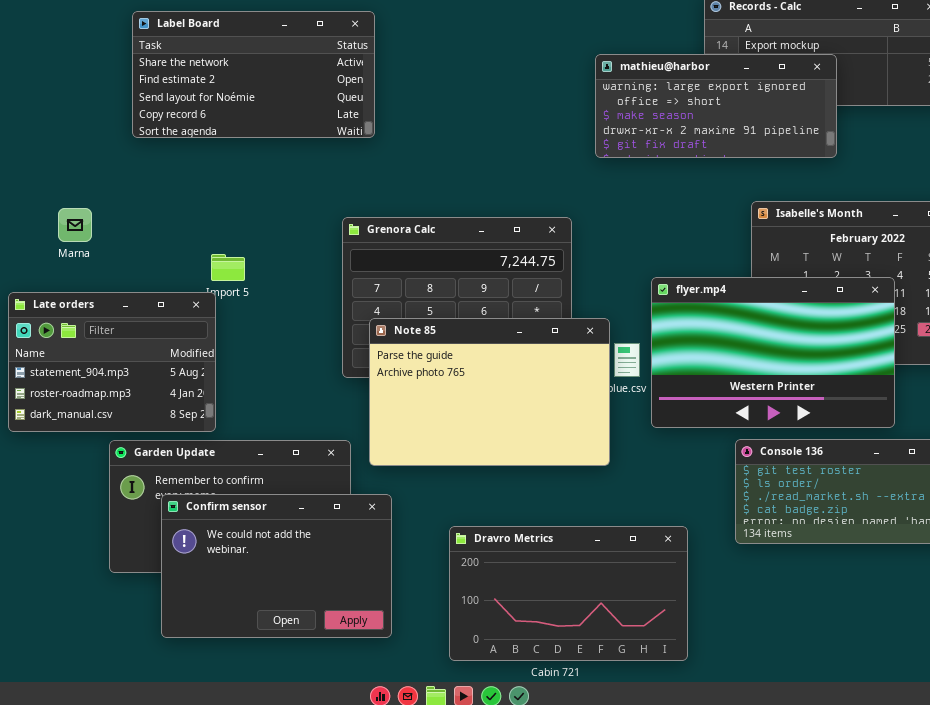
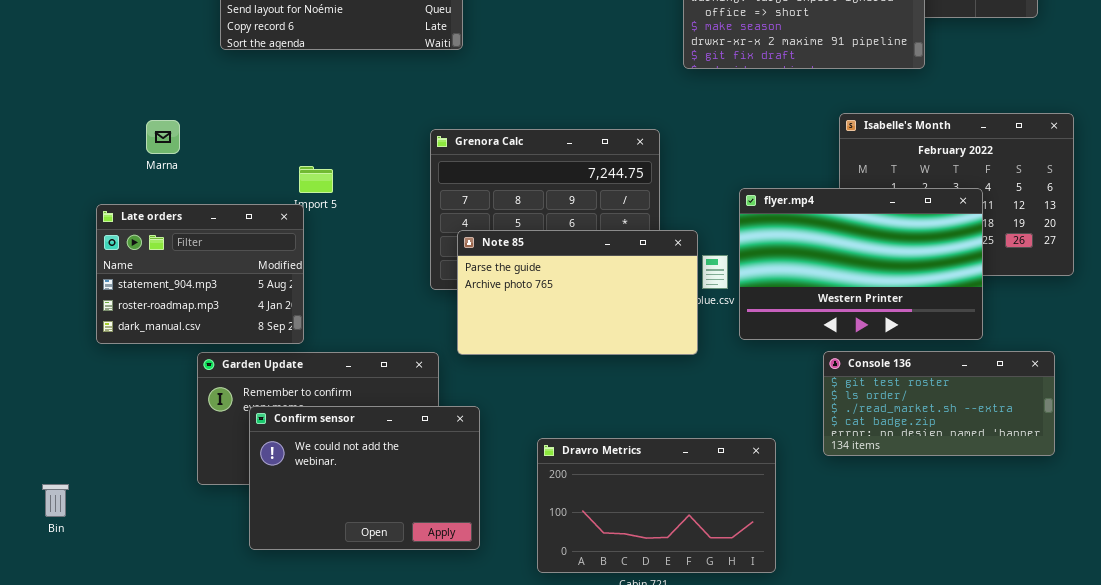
Note 85: [369,318,610,466] -> [457,230,698,355], resized

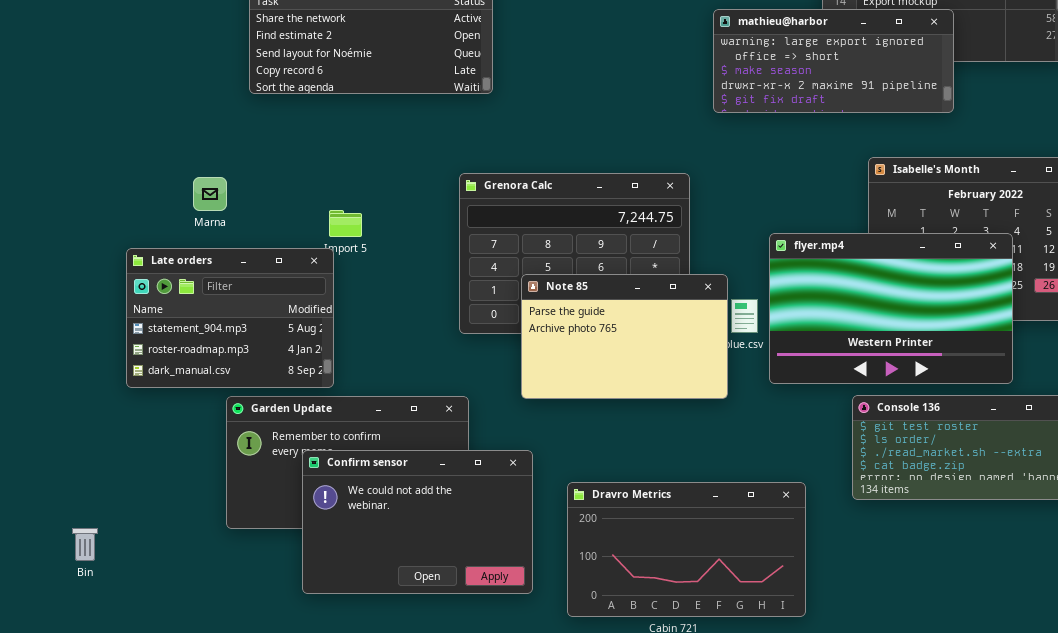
Marna: [146,120,180,154] -> [193,177,227,211], moved
Note 85: [457,230,698,355] -> [521,274,728,399], resized
Confirm sensor: [249,406,480,550] -> [302,450,533,594], moved

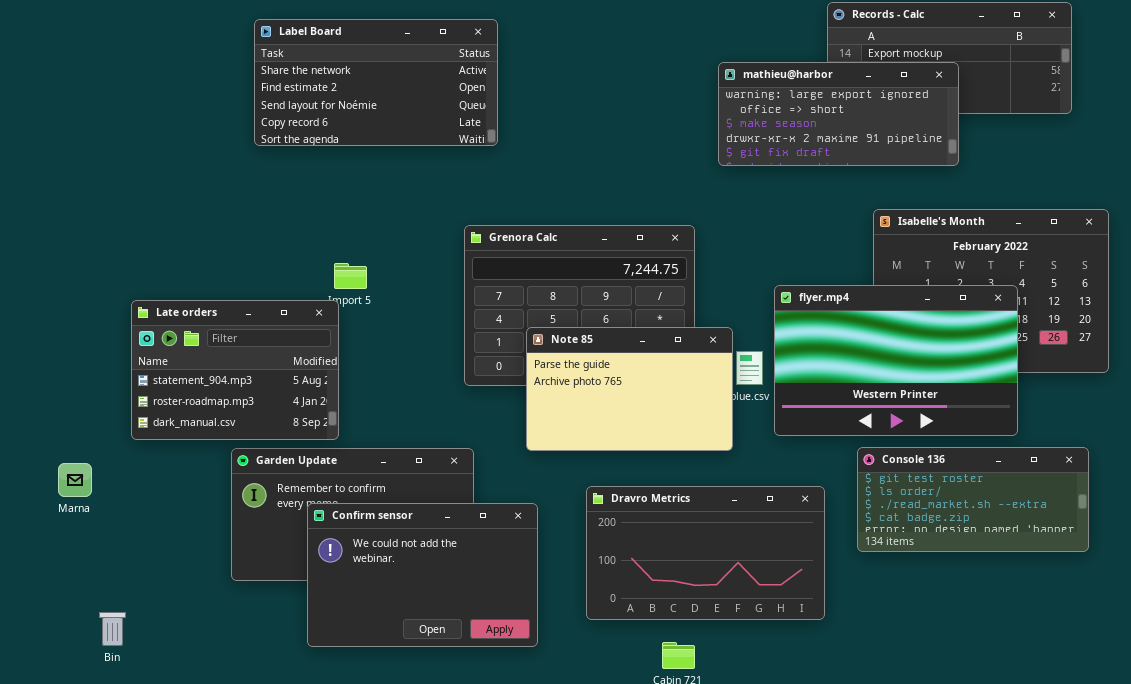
Marna: [193,177,227,211] -> [58,463,92,497], moved
Dravro Metrics: [567,482,806,617] -> [586,486,825,620], moved
Bin: [72,528,98,561] -> [99,612,126,646], moved

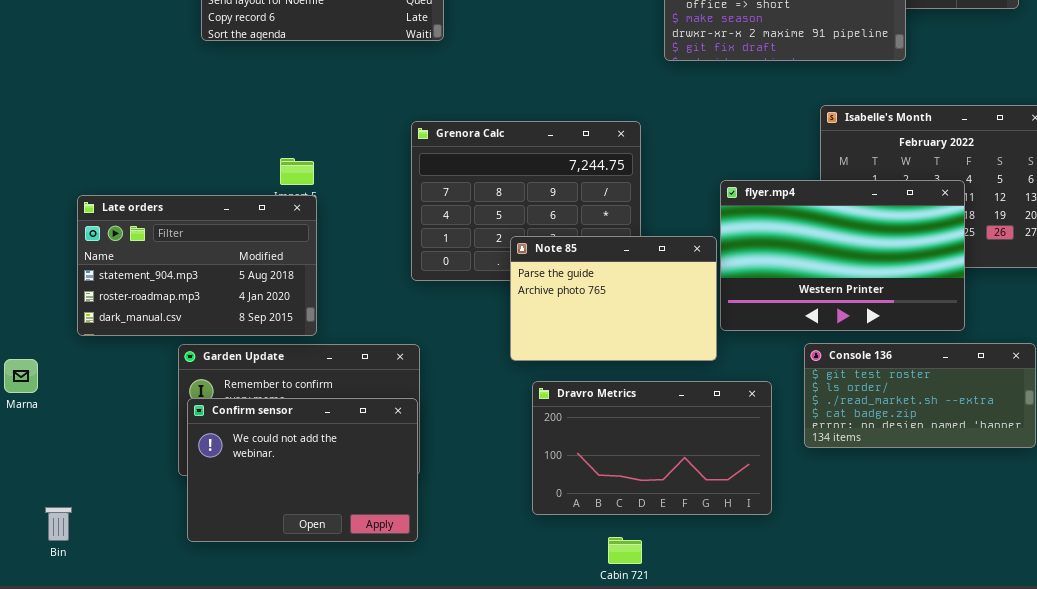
Late orders: [131,300,339,440] -> [77,195,317,336], resized
Note 85: [526,327,733,451] -> [510,236,717,361], moved
Confirm sensor: [307,503,538,647] -> [187,398,418,542], moved

